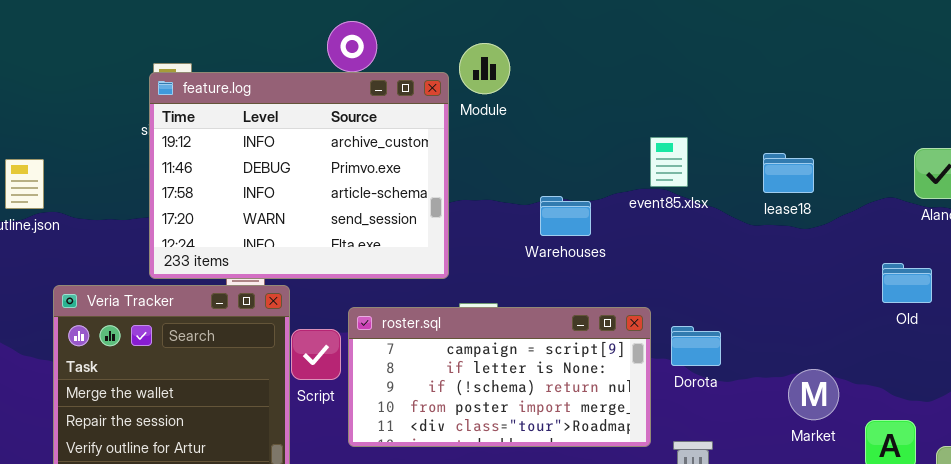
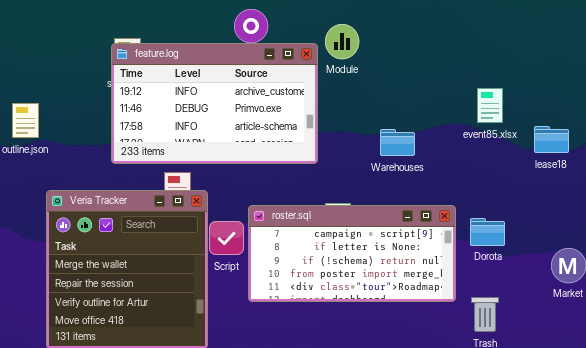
feature.log: [149,72,449,279] -> [111,43,318,164], resized
event85.xlsx: [650,137,688,187] -> [477,88,503,123], moved
lease18: [763,153,814,193] -> [534,126,569,153], moved

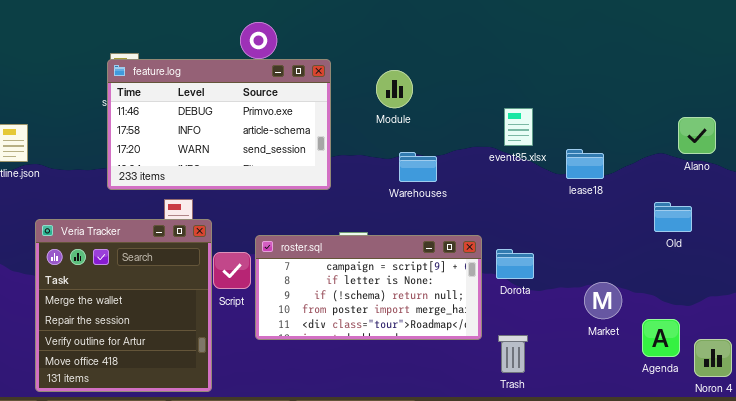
Module: [325,24,359,59] -> [376,70,413,108], moved
feature.log: [111,43,318,164] -> [107,59,331,190], scrolled down 1 row

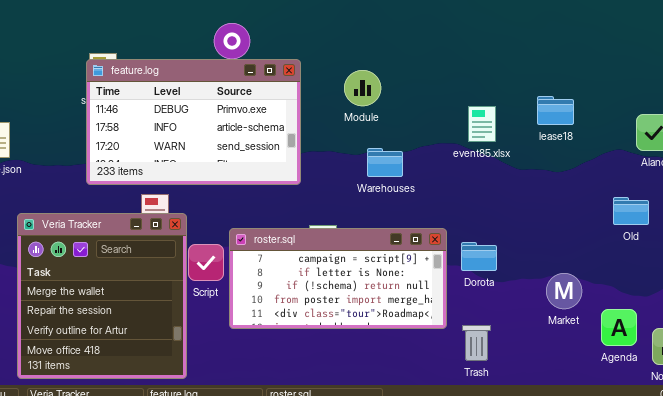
lease18: [566,149,604,179] -> [537,96,574,125], moved

